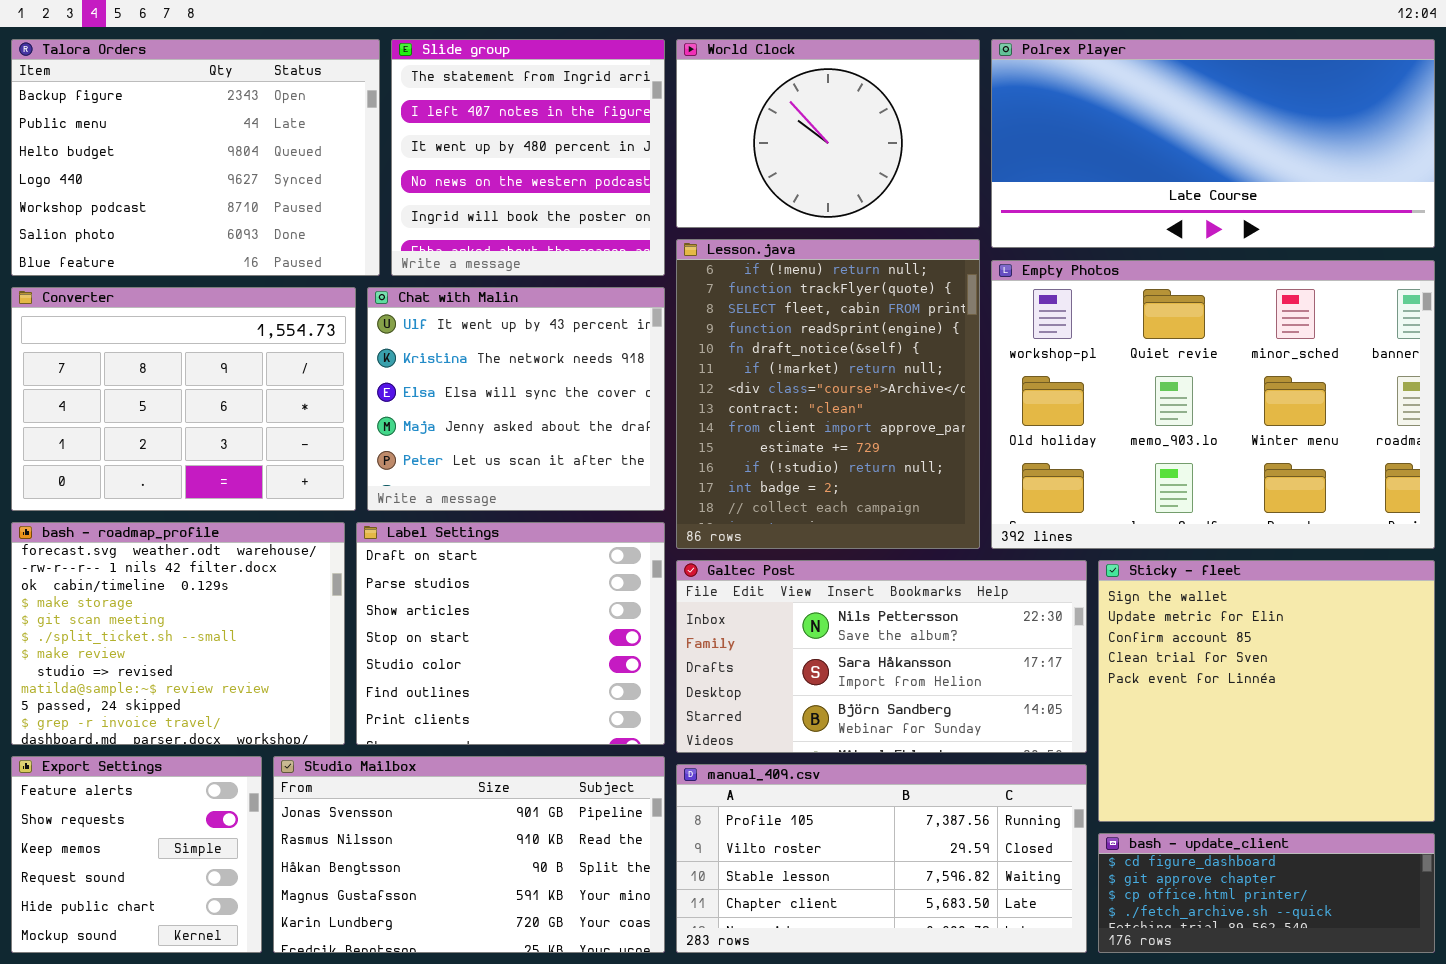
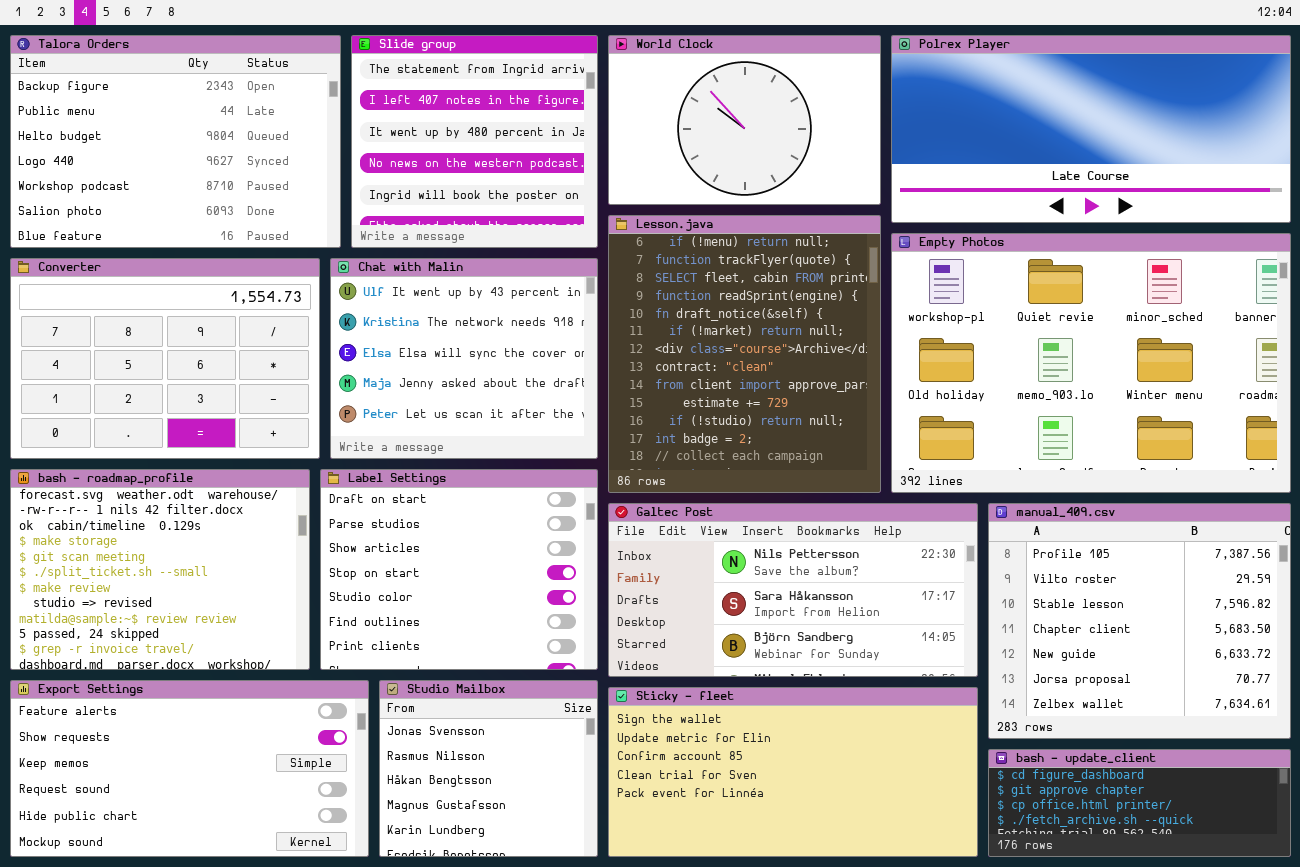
Sticky - fleet: [1098,560,1435,822] -> [608,687,978,857], moved, resized
Export Settings: [11,756,262,953] -> [10,680,369,857], resized
Studio Mailbox: [273,756,665,953] -> [379,680,598,857], resized
manual_409.csv: [676,764,1087,953] -> [988,503,1291,739], moved, resized

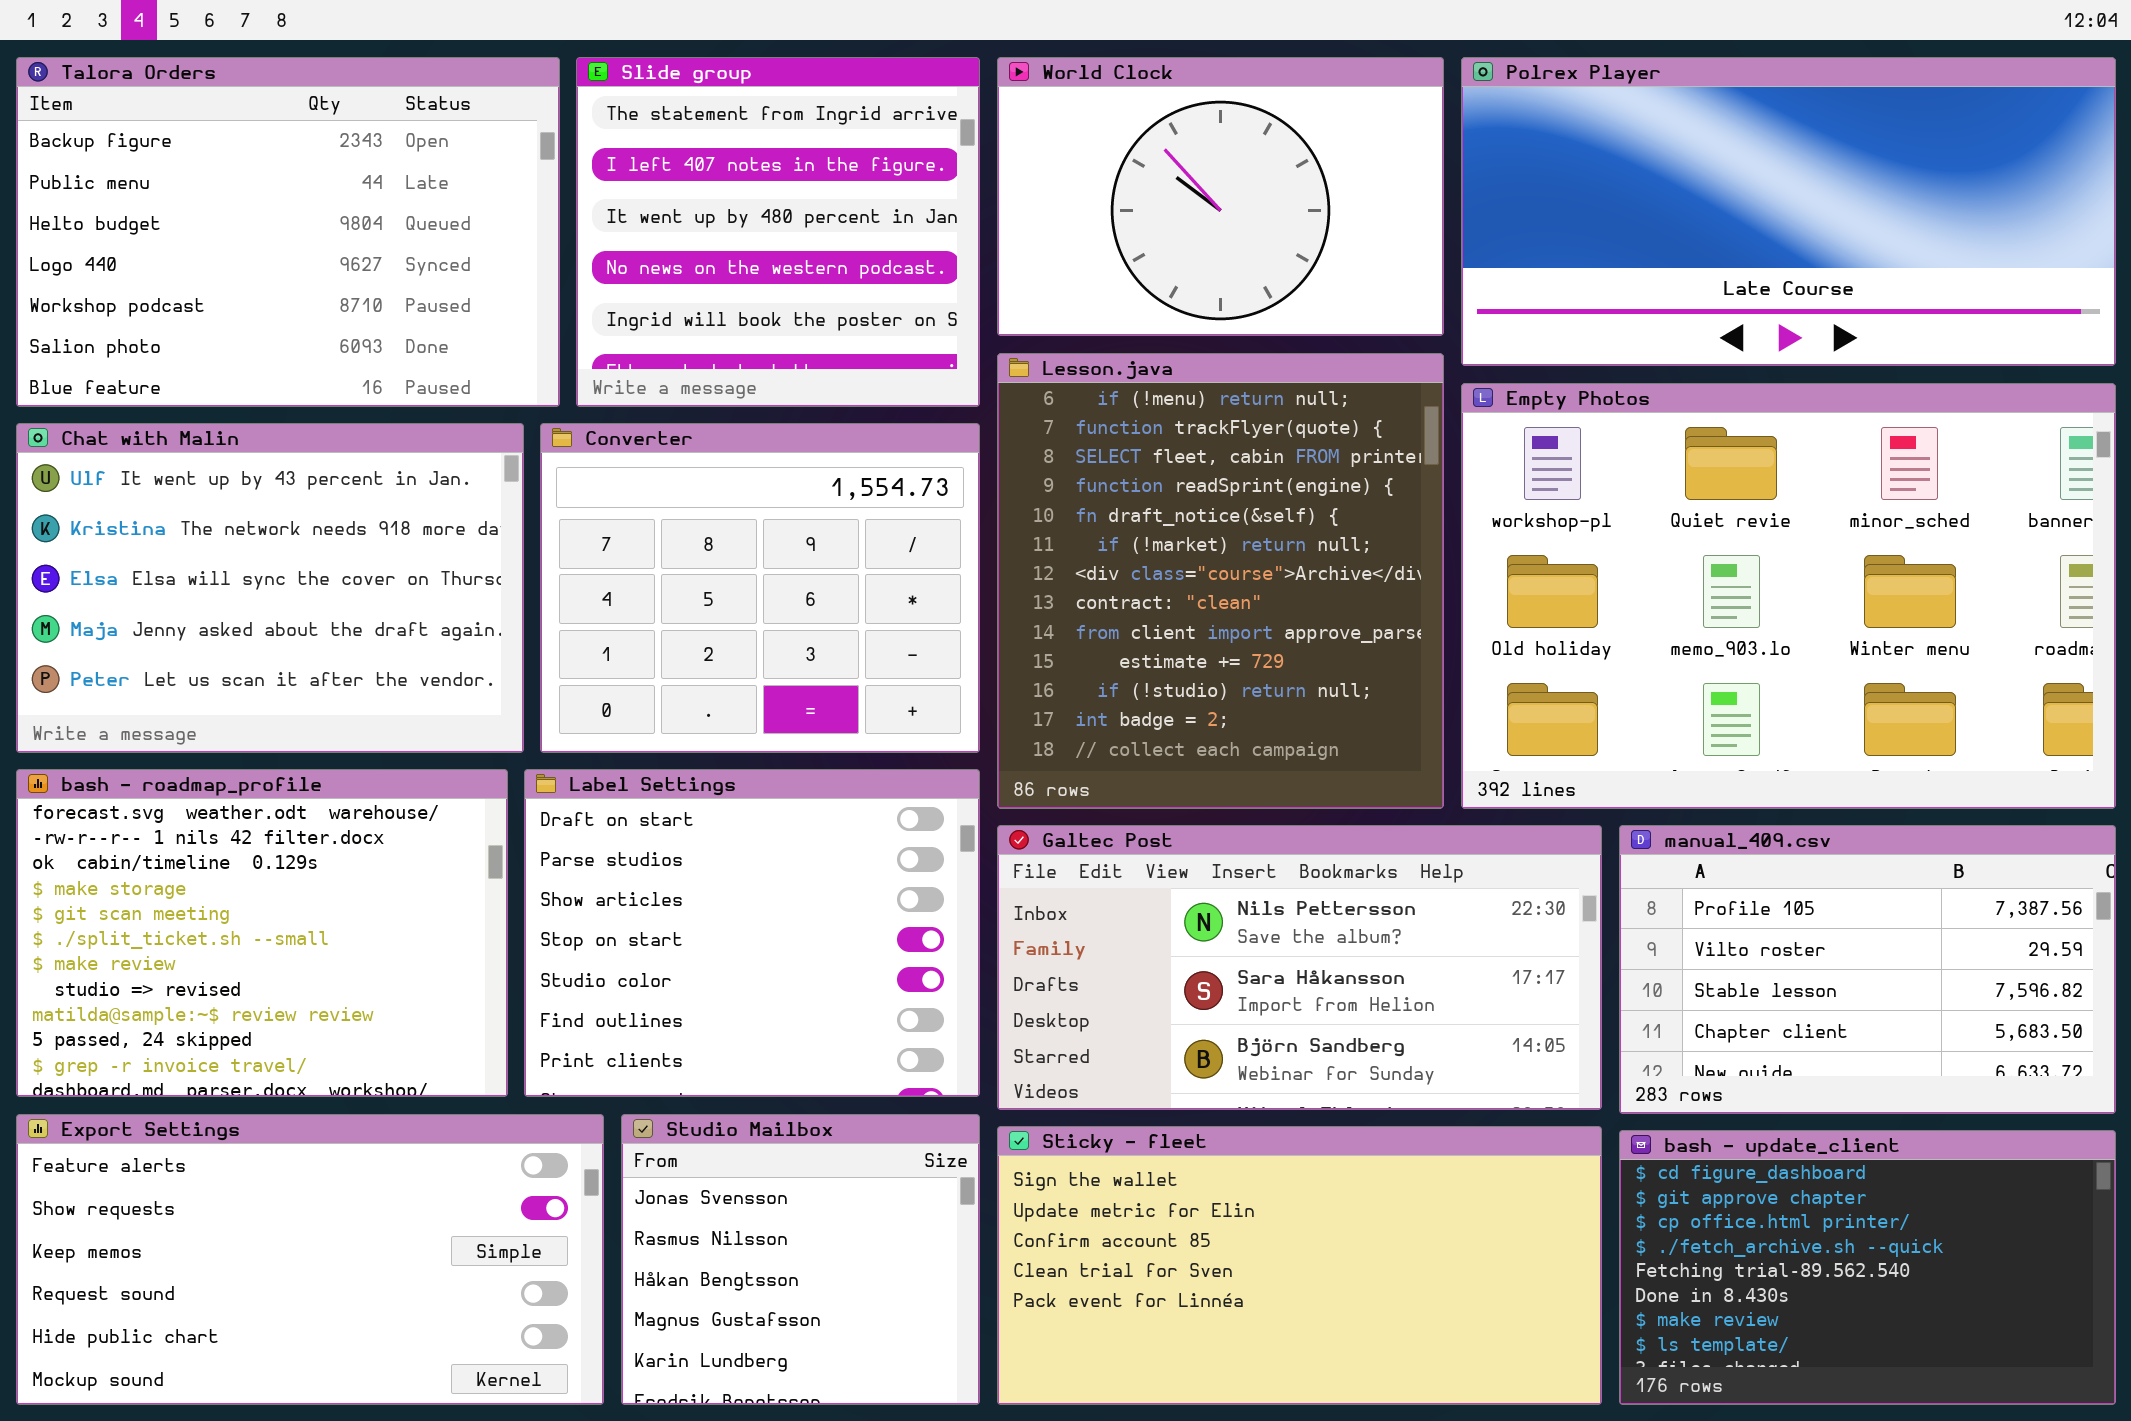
Converter: [10,258,320,459] -> [540,423,980,753], moved, resized
Chat with Malin: [330,258,598,459] -> [16,423,524,753], moved, resized
manual_409.csv: [988,503,1291,739] -> [1619,825,2116,1114], resized
bash - update_client: [988,749,1291,857] -> [1619,1130,2116,1405], resized

